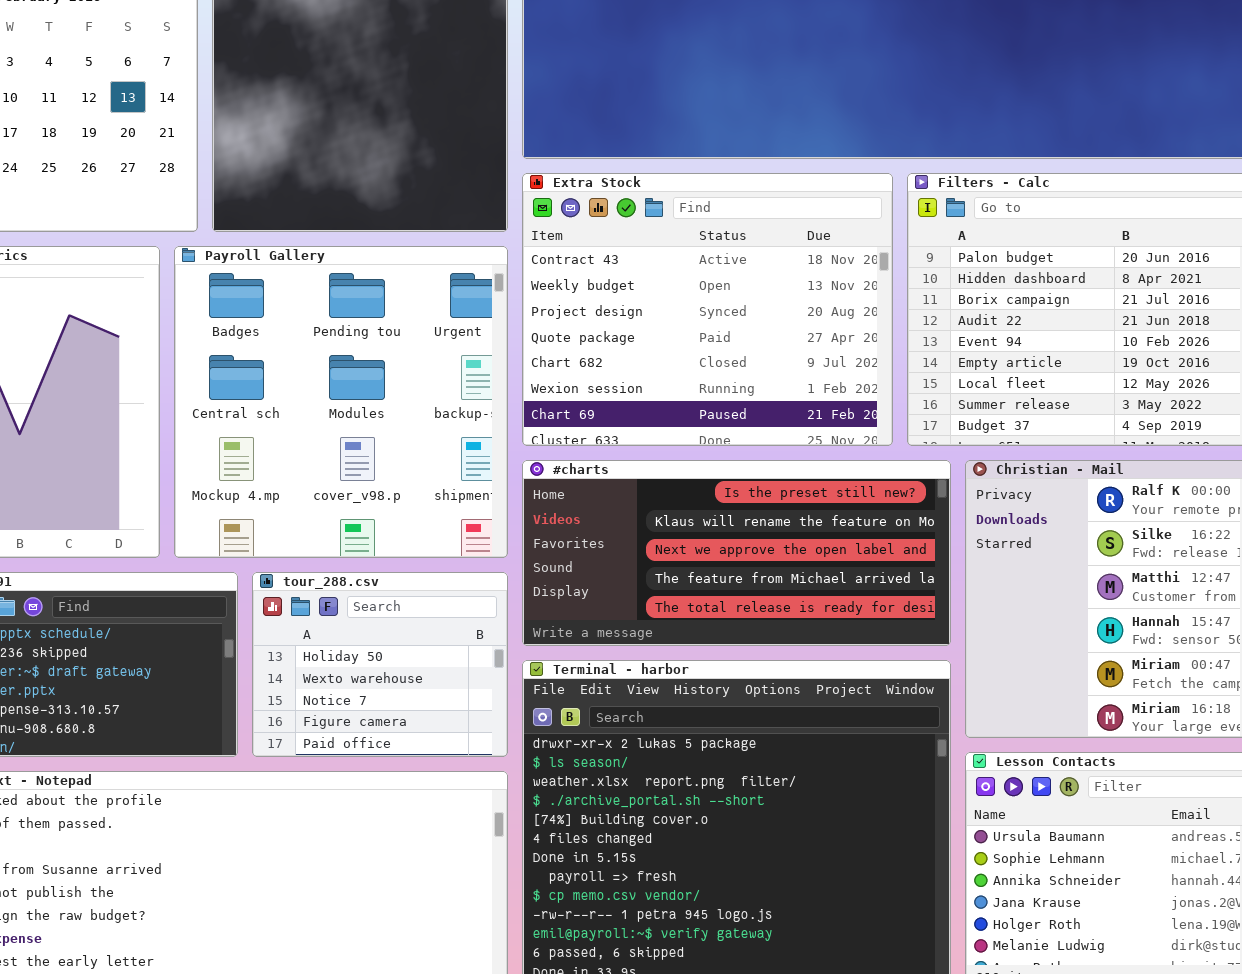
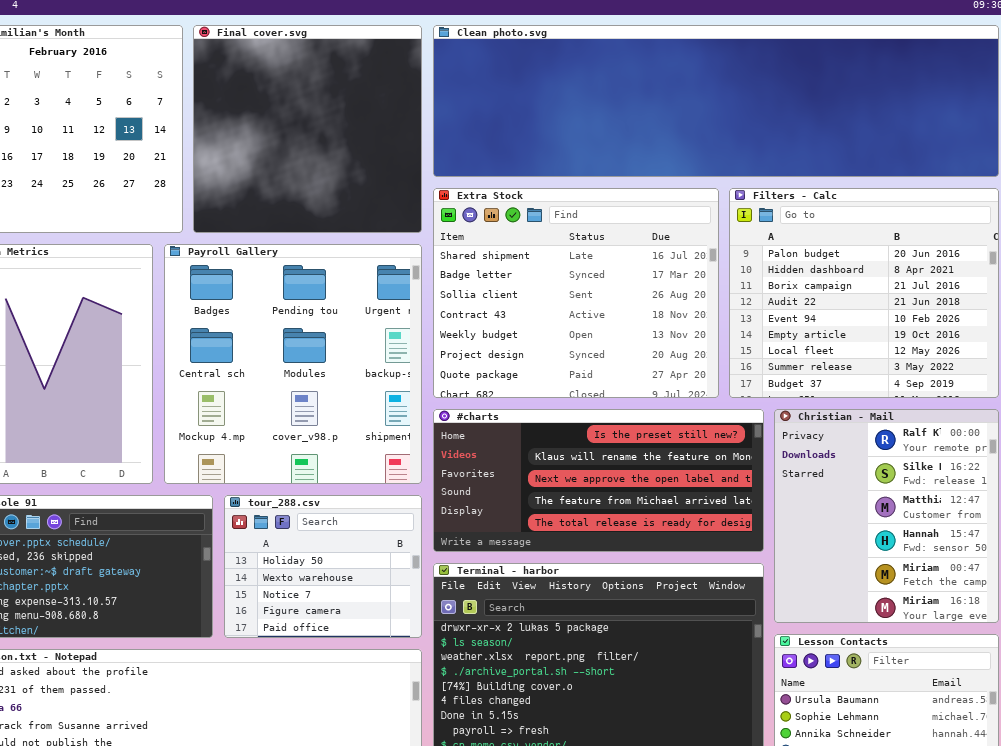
Extra Stock: [522,173,893,446] -> [433,188,719,398], scrolled up 3 rows

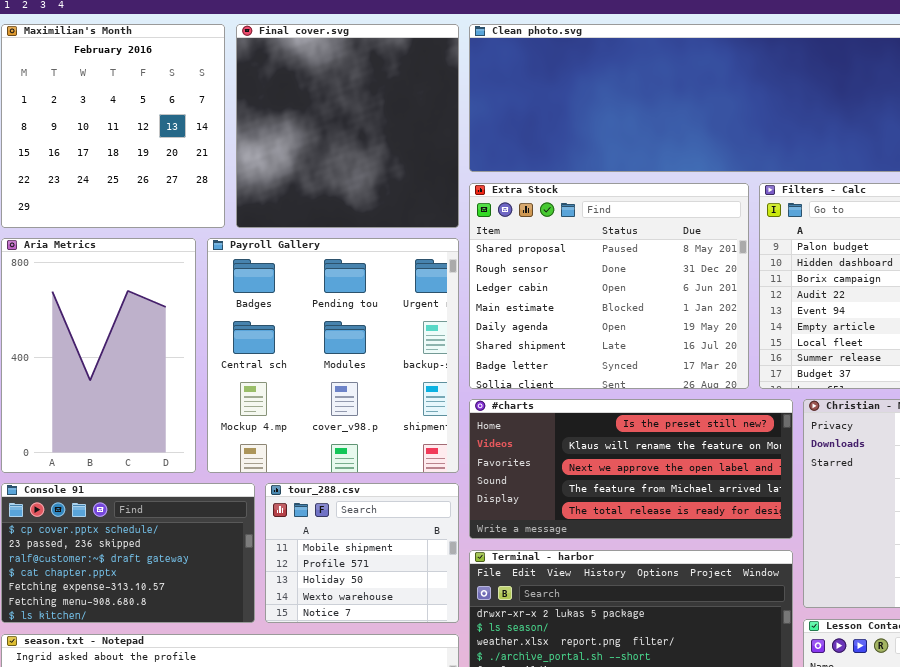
Extra Stock: [433,188,719,398] -> [469,183,749,389], scrolled up 5 rows
tour_288.csv: [224,495,422,638] -> [265,483,459,623], scrolled up 2 rows

